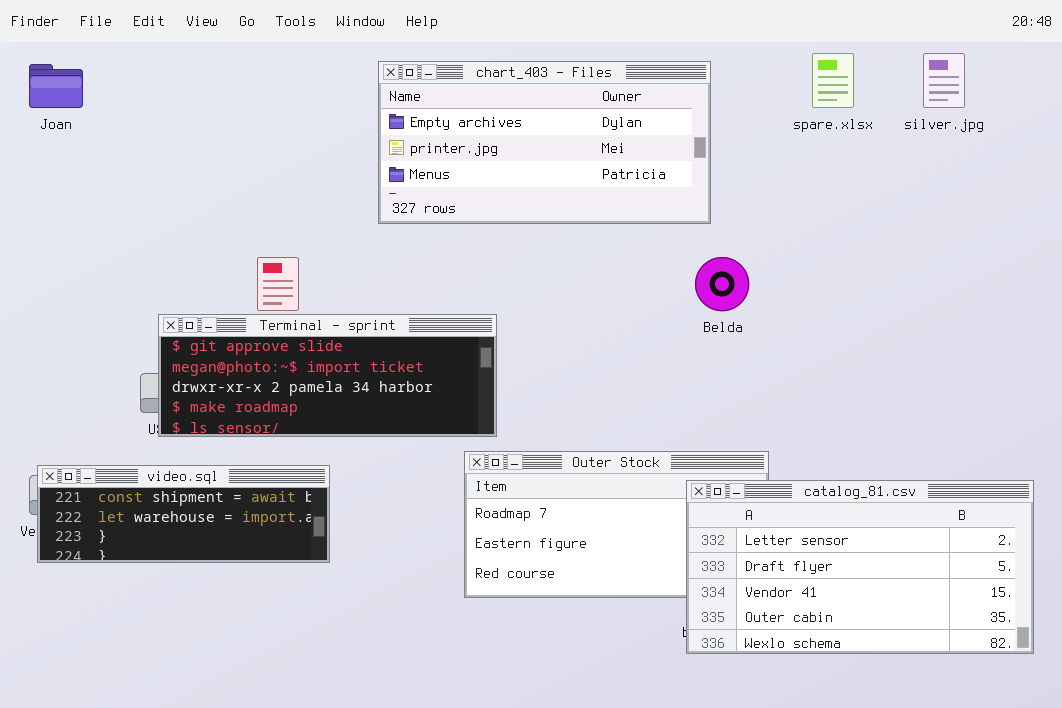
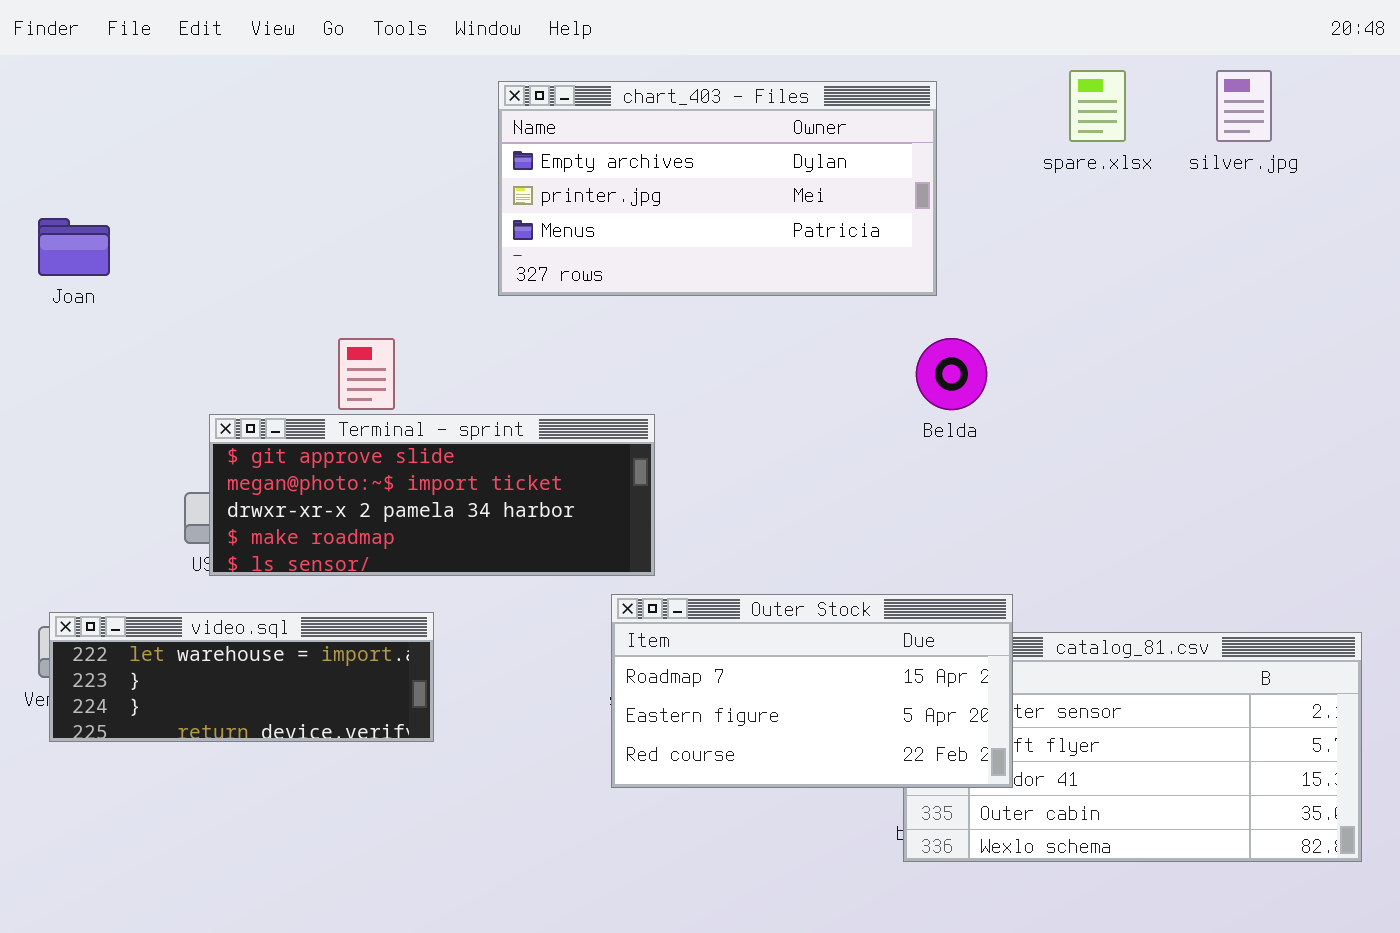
Joan: [29,64,83,108] -> [38,218,110,276], moved
Outer Stock: [464,451,769,598] -> [611,594,1013,788], raised
video.sql: [37,465,330,563] -> [49,612,434,742], scrolled down 1 row

